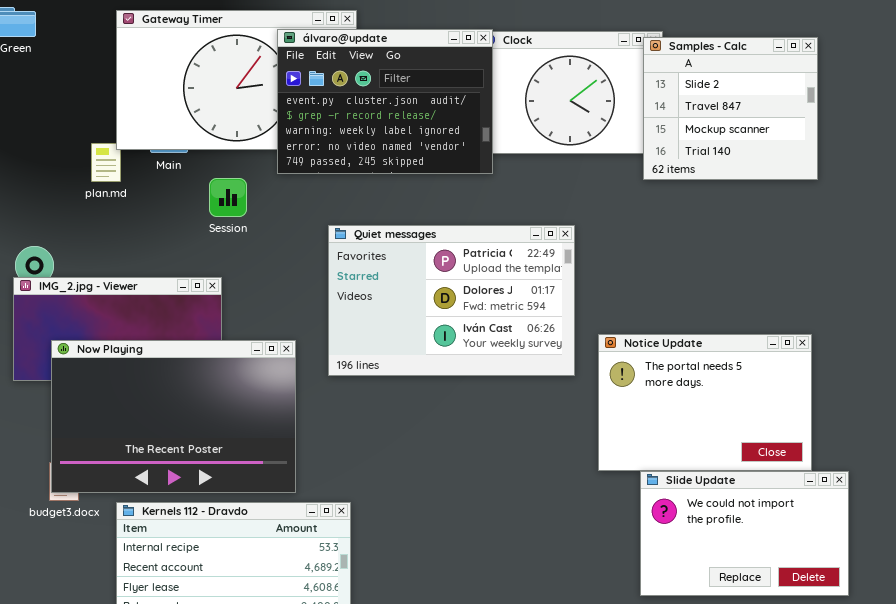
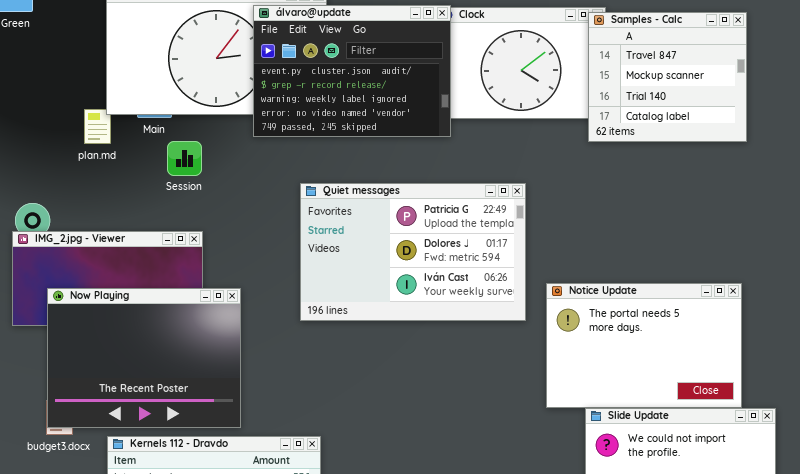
Samples - Calc: [643,37,818,180] -> [588,12,747,142], scrolled down 1 row
Session: [209,178,247,217] -> [167,141,202,176], moved
Now Playing: [51,340,296,493] -> [47,288,241,428], resized

